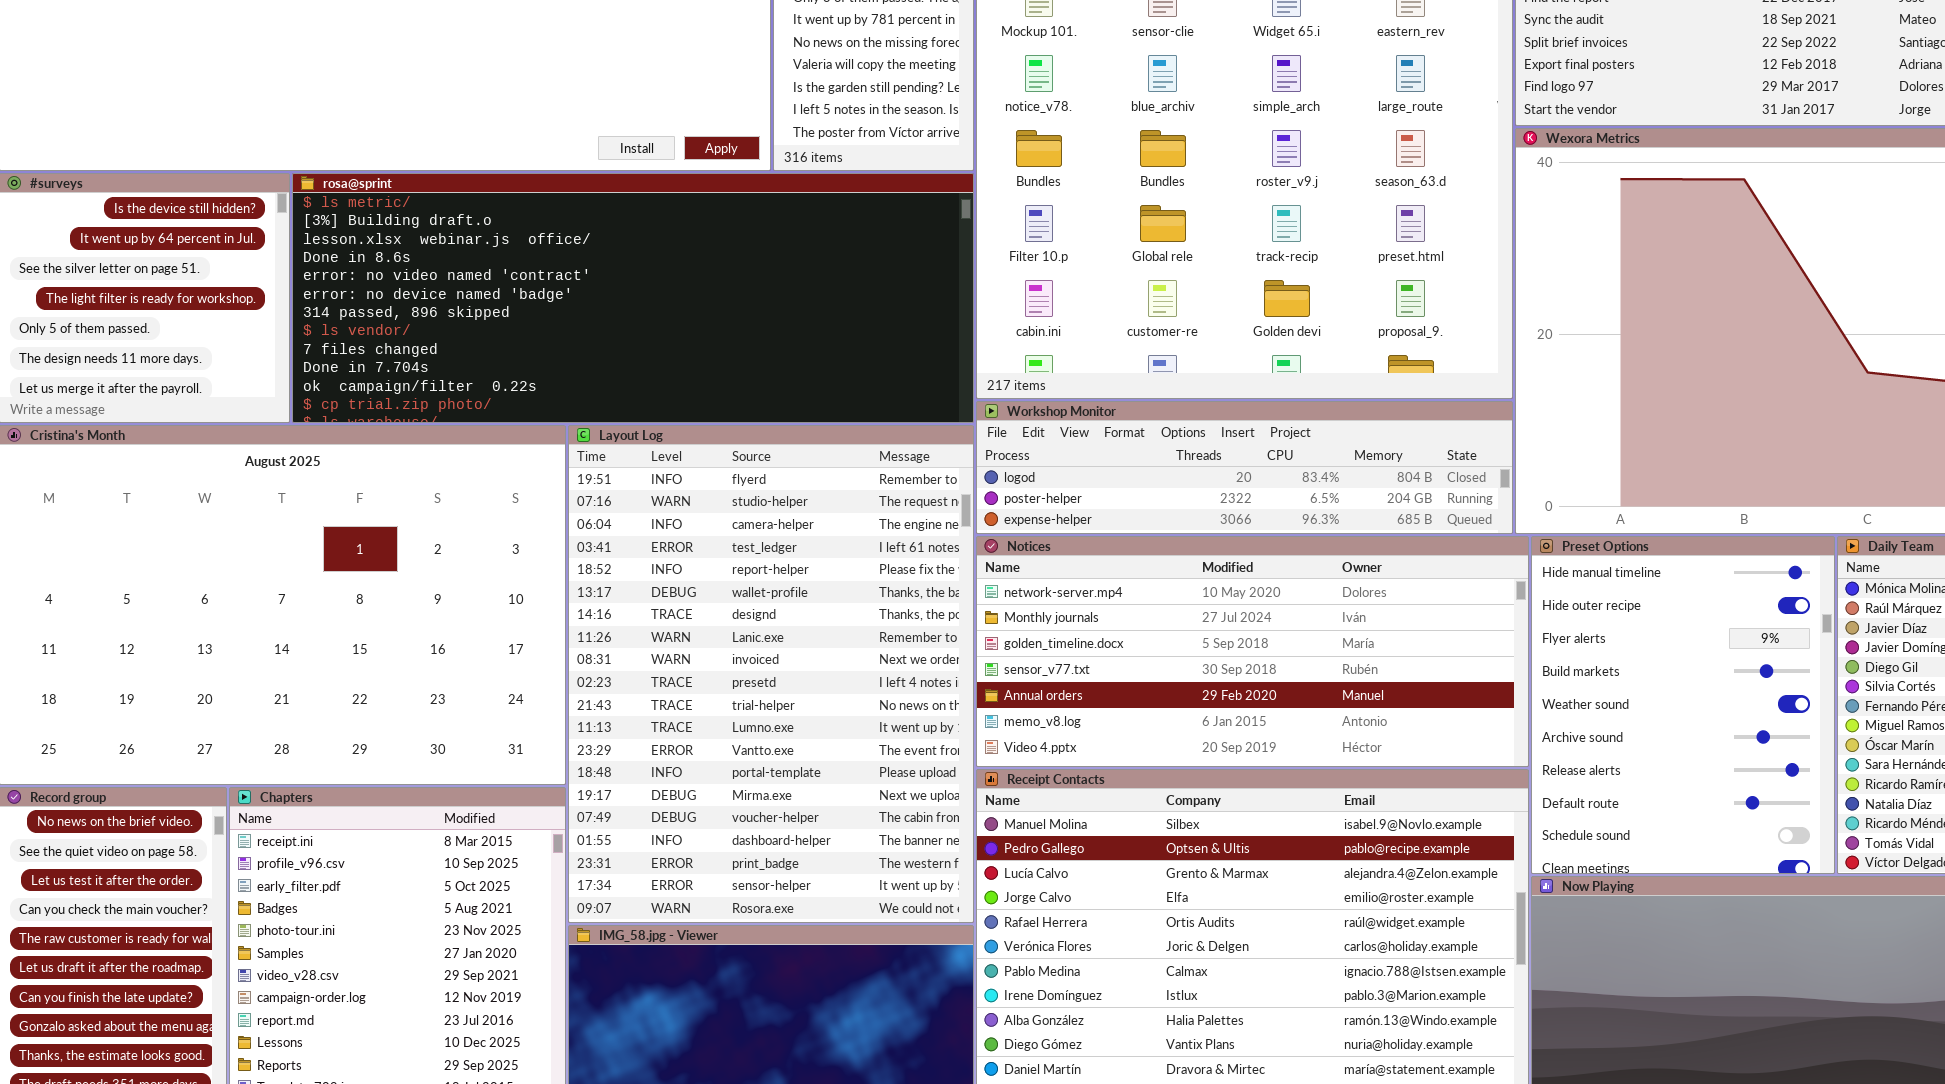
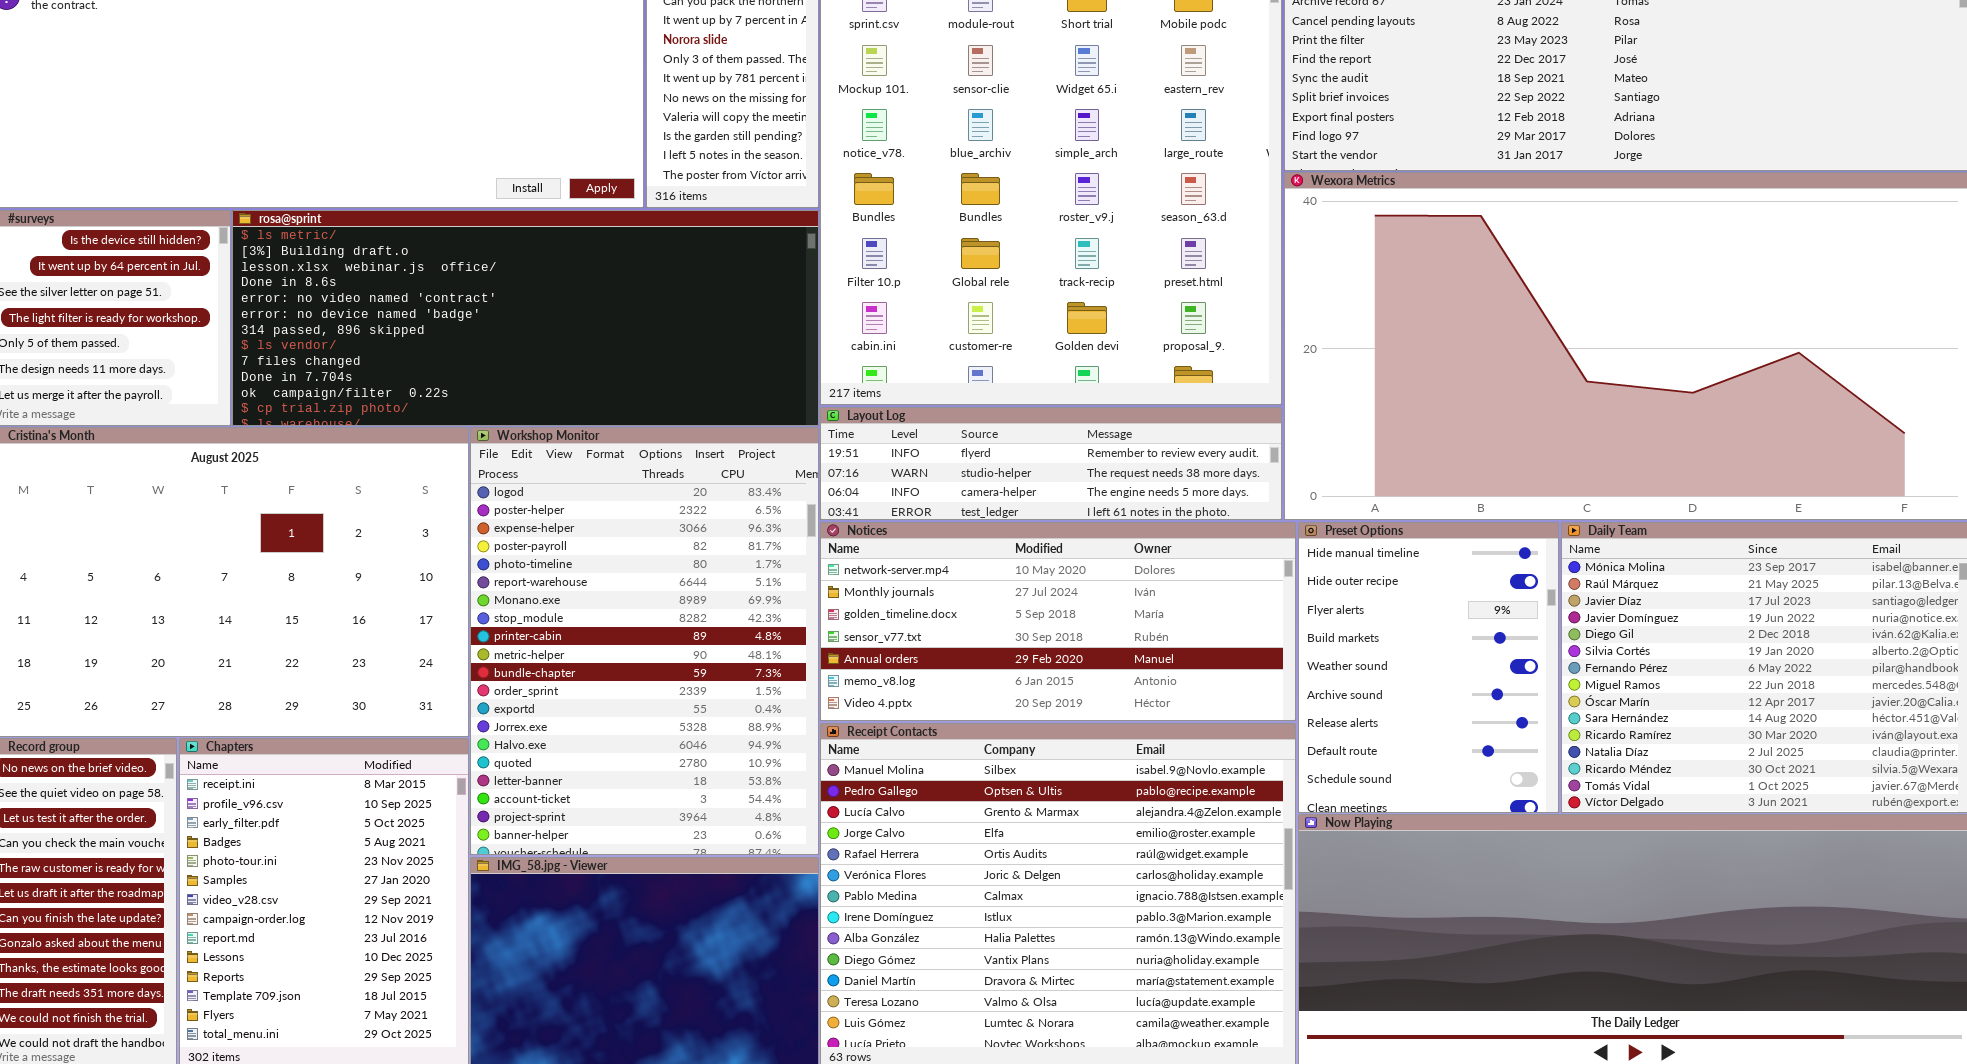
Workshop Monitor: [976,401,1513,534] -> [470,427,819,855], moved, resized
Layout Log: [568,425,974,923] -> [820,407,1282,520], moved, resized

